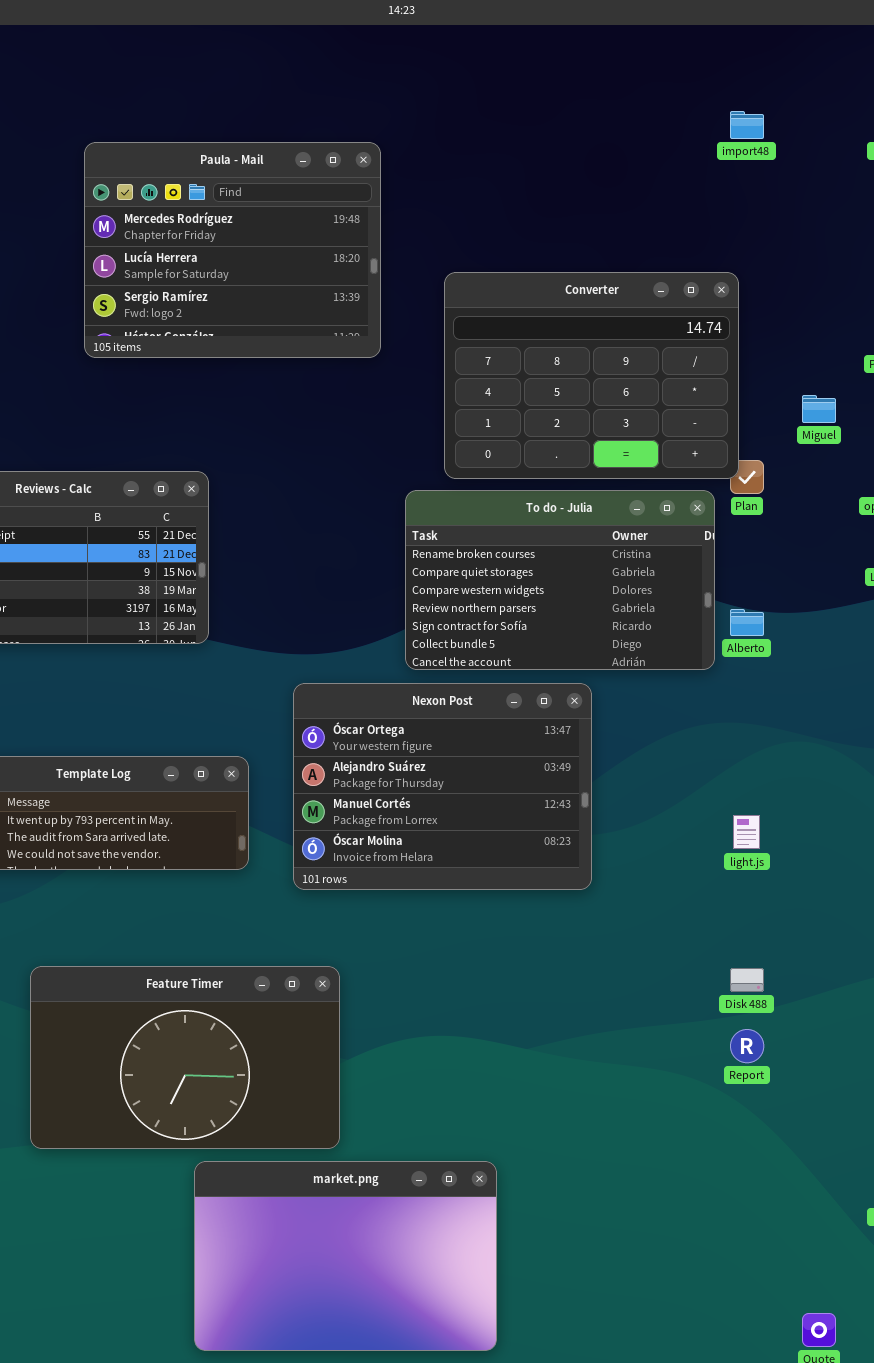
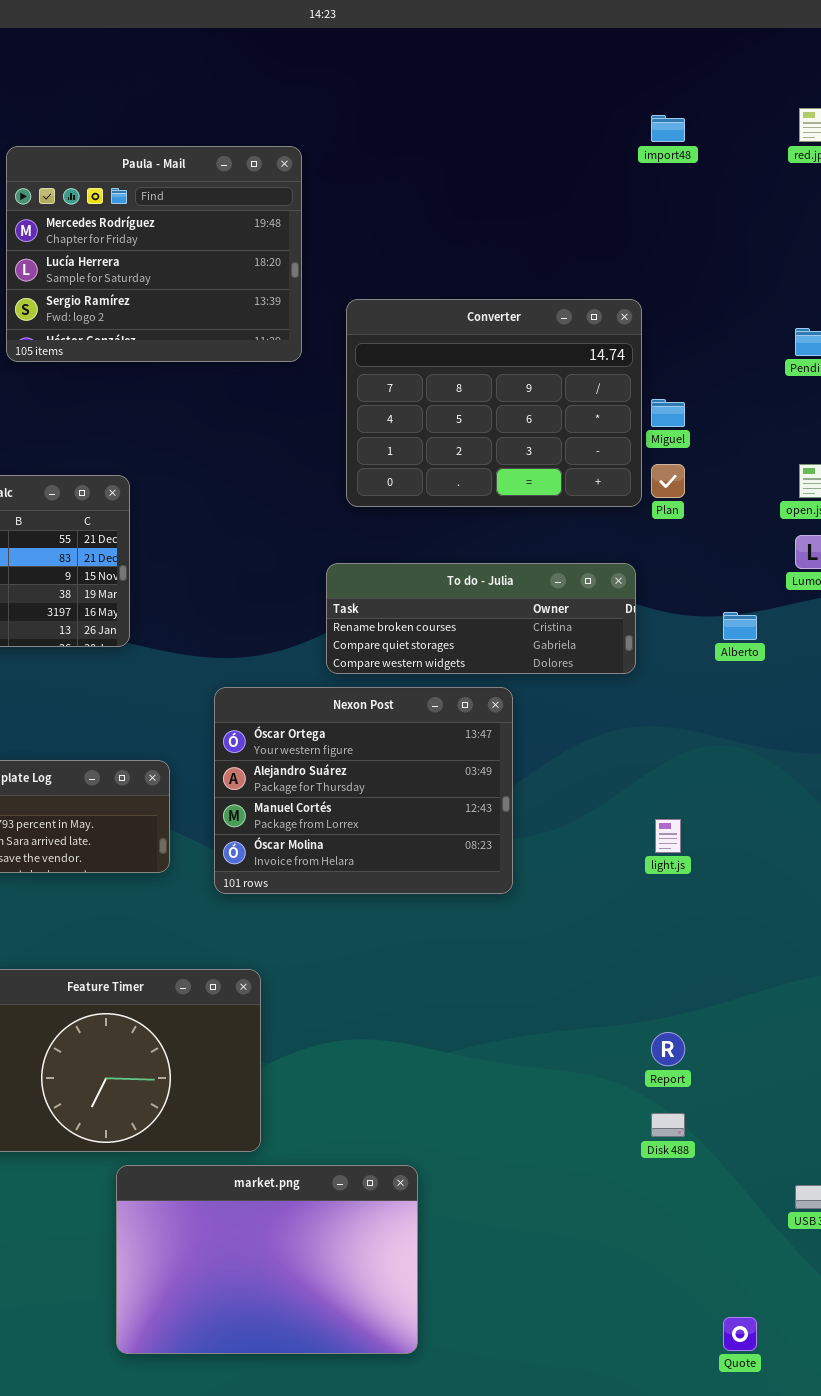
Converter: [444,272,739,479] -> [346,299,642,507], moved
Miguel: [802,395,836,423] -> [651,399,685,427], moved
To do - Julia: [405,490,715,670] -> [326,563,636,674], resized
Alberto: [730,609,764,636] -> [723,612,757,640], moved
Disk 488: [730,968,764,992] -> [651,1113,685,1137], moved

